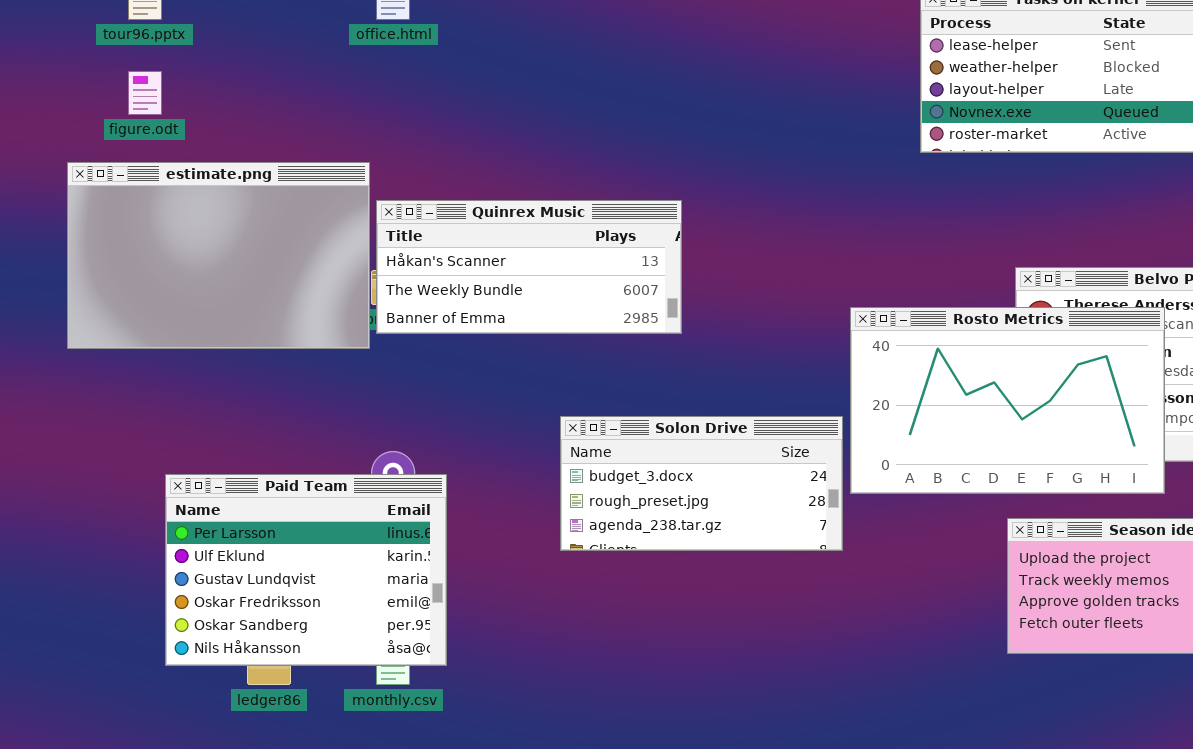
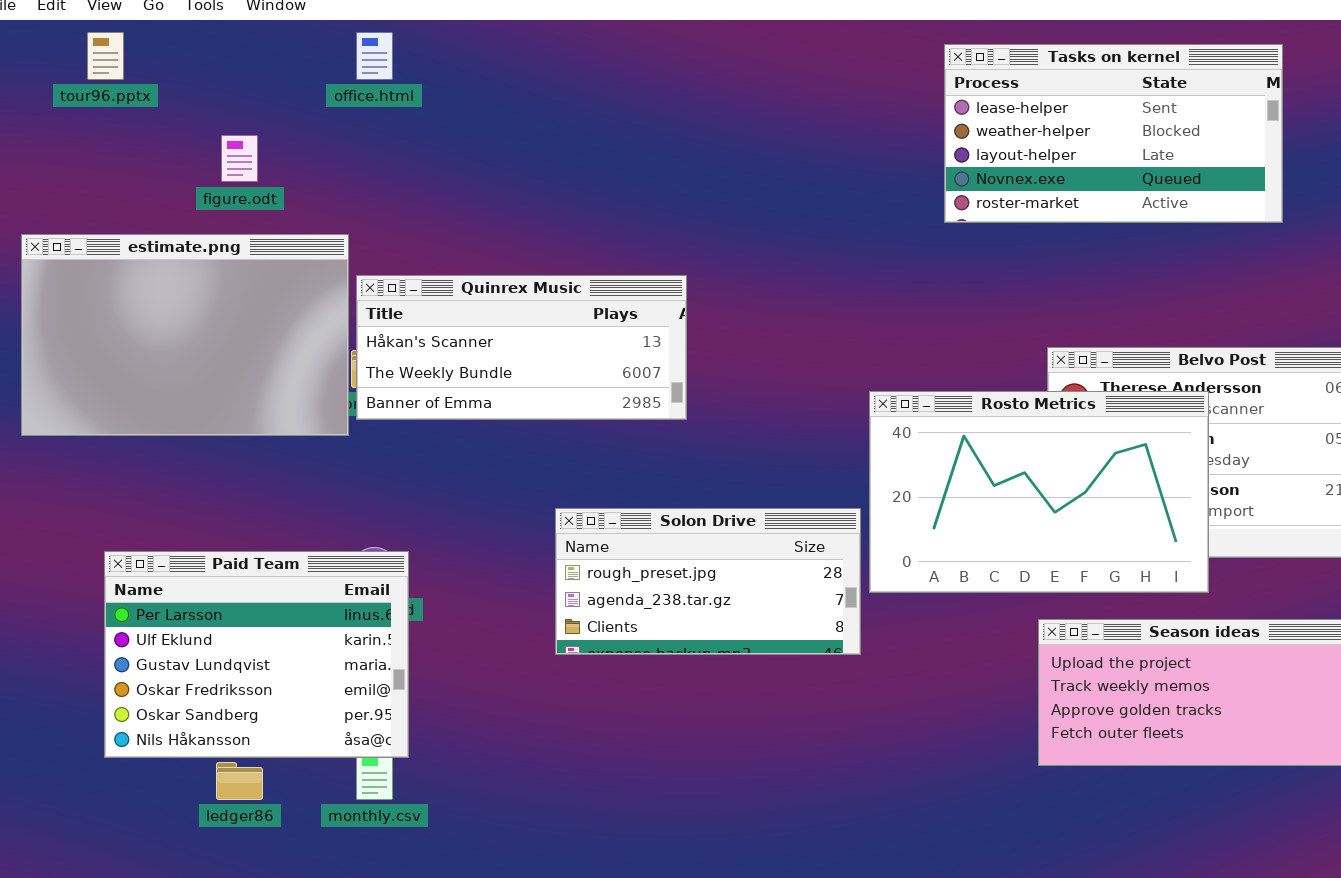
figure.odt: [128,71,162,115] -> [221,135,258,182], moved
Solon Drive: [560,416,843,551] -> [555,508,861,655], scrolled down 1 row
Paid Team: [165,474,447,666] -> [104,551,409,758], moved

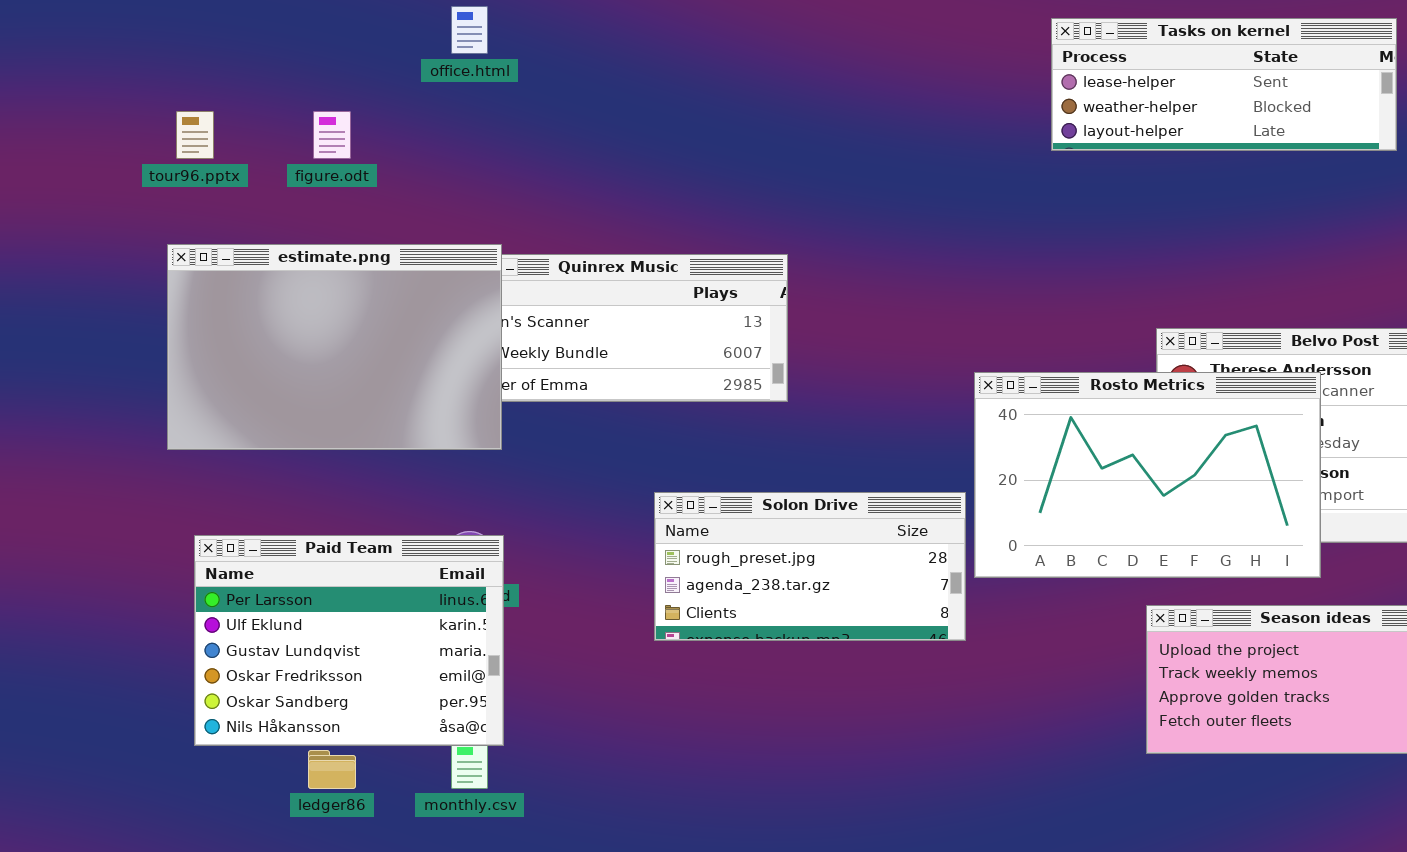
tour96.pptx: [87,32,124,80] -> [176,111,214,159], moved
Tasks on kernel: [944,44,1283,223] -> [1051,18,1397,151], resized
estimate.png: [21,234,349,436] -> [167,244,502,450], moved

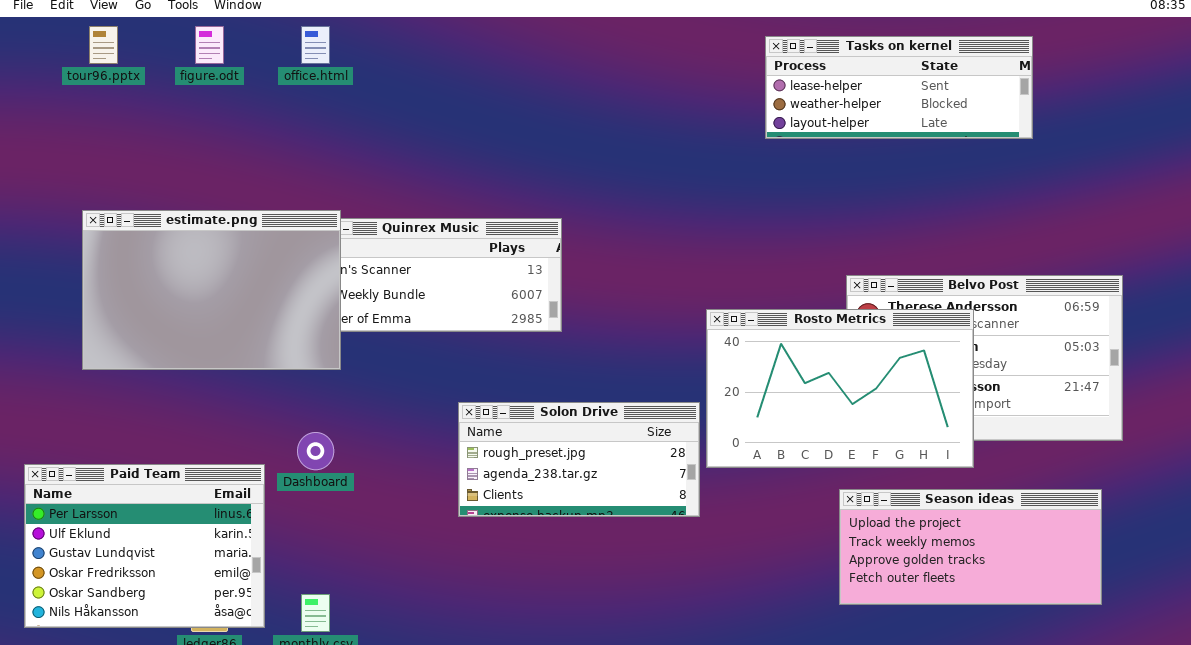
tour96.pptx: [176,111,214,159] -> [89,26,118,64], moved
figure.odt: [313,111,351,159] -> [195,26,224,64], moved
Paid Team: [194,535,504,746] -> [24,464,265,628], moved

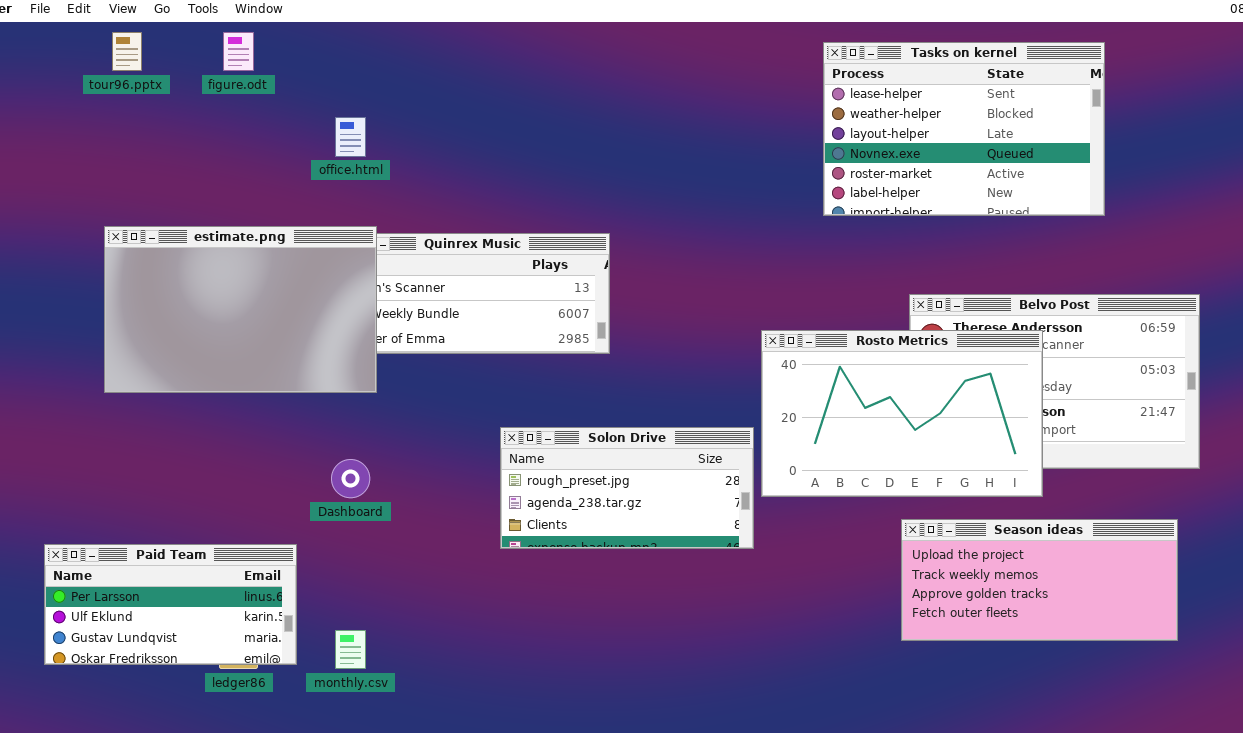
office.html: [301,26,330,64] -> [335,117,366,157], moved
Tasks on kernel: [765,36,1033,139] -> [823,42,1105,216], resized
Paid Team: [24,464,265,628] -> [44,544,297,665], resized

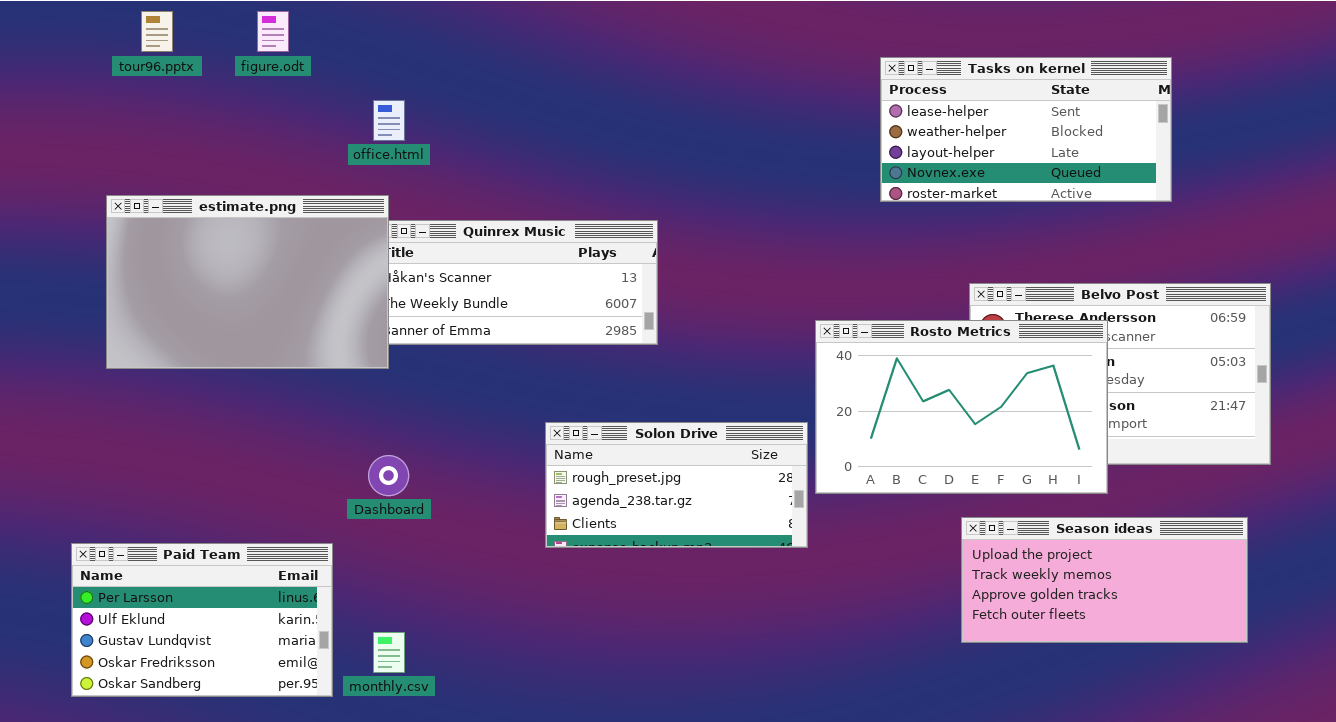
Tasks on kernel: [823,42,1105,216] -> [880,57,1172,202], resized
estimate.png: [104,226,377,393] -> [106,195,389,369], moved
Paid Team: [44,544,297,665] -> [71,543,333,697], resized

